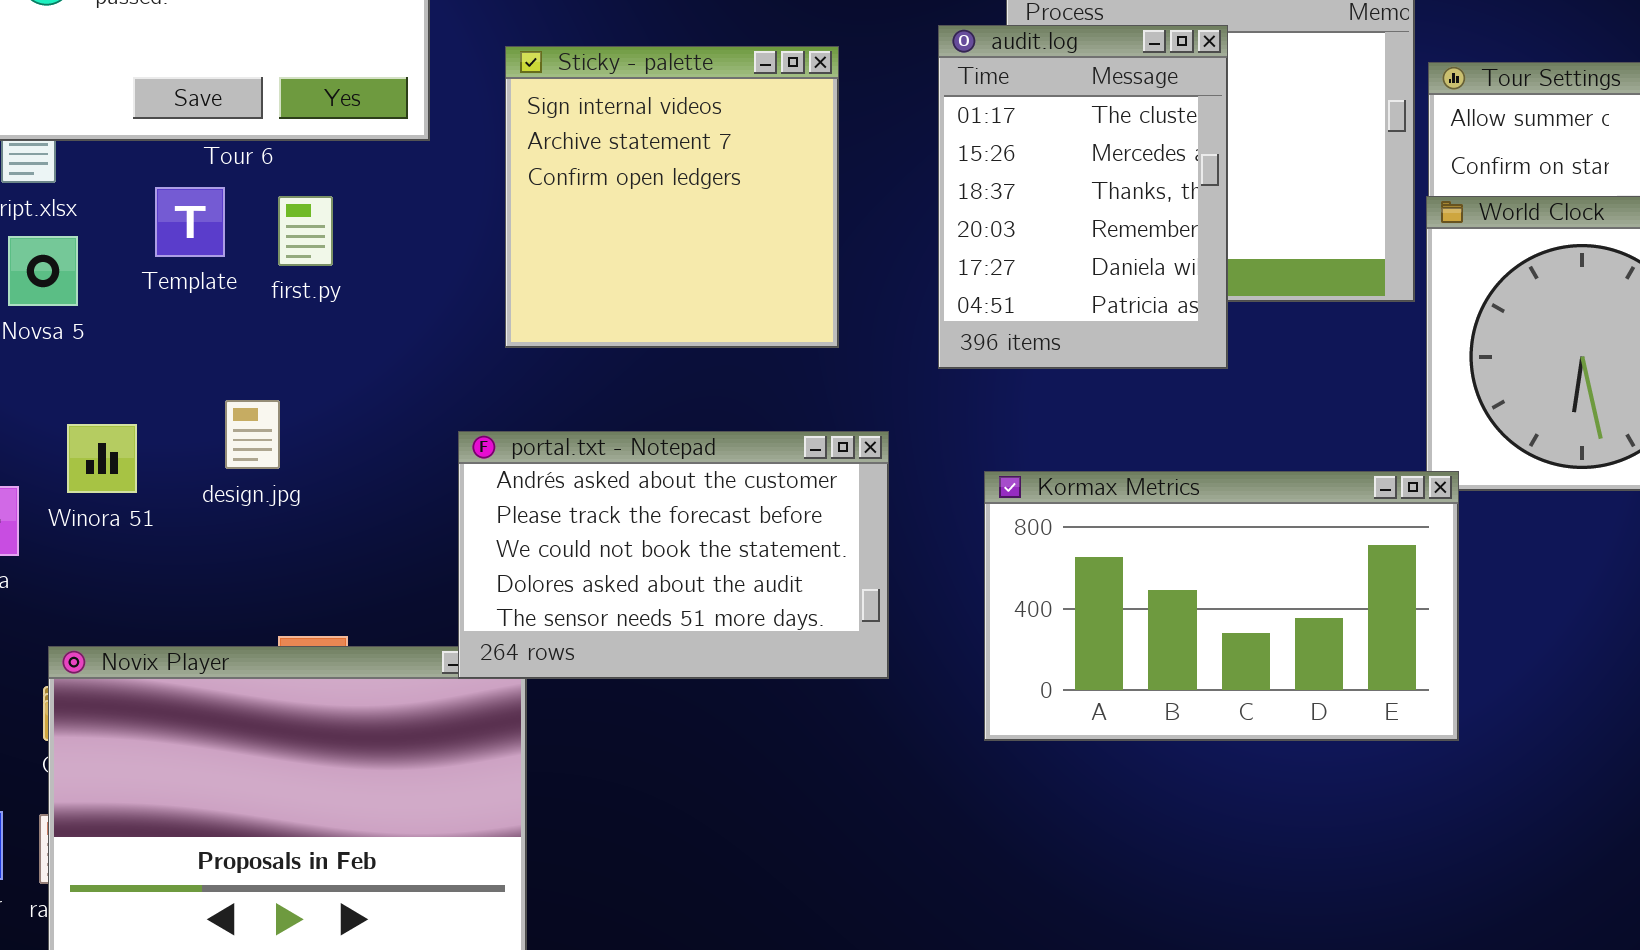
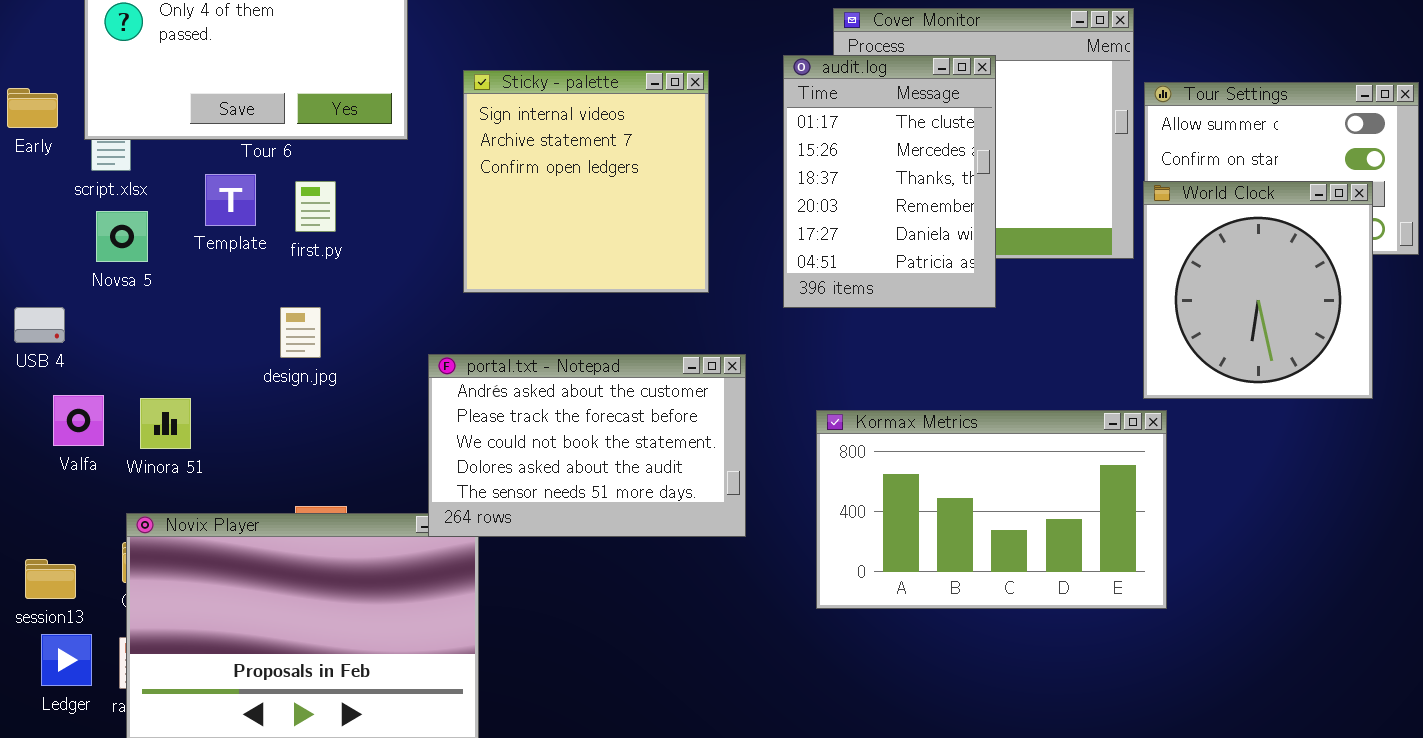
design.jpg: [225,400,280,469] -> [280,307,321,358], moved
Winora 51: [67,424,137,493] -> [140,398,191,449], moved
Kormax Metrics: [984,471,1459,741] -> [816,410,1167,609], moved

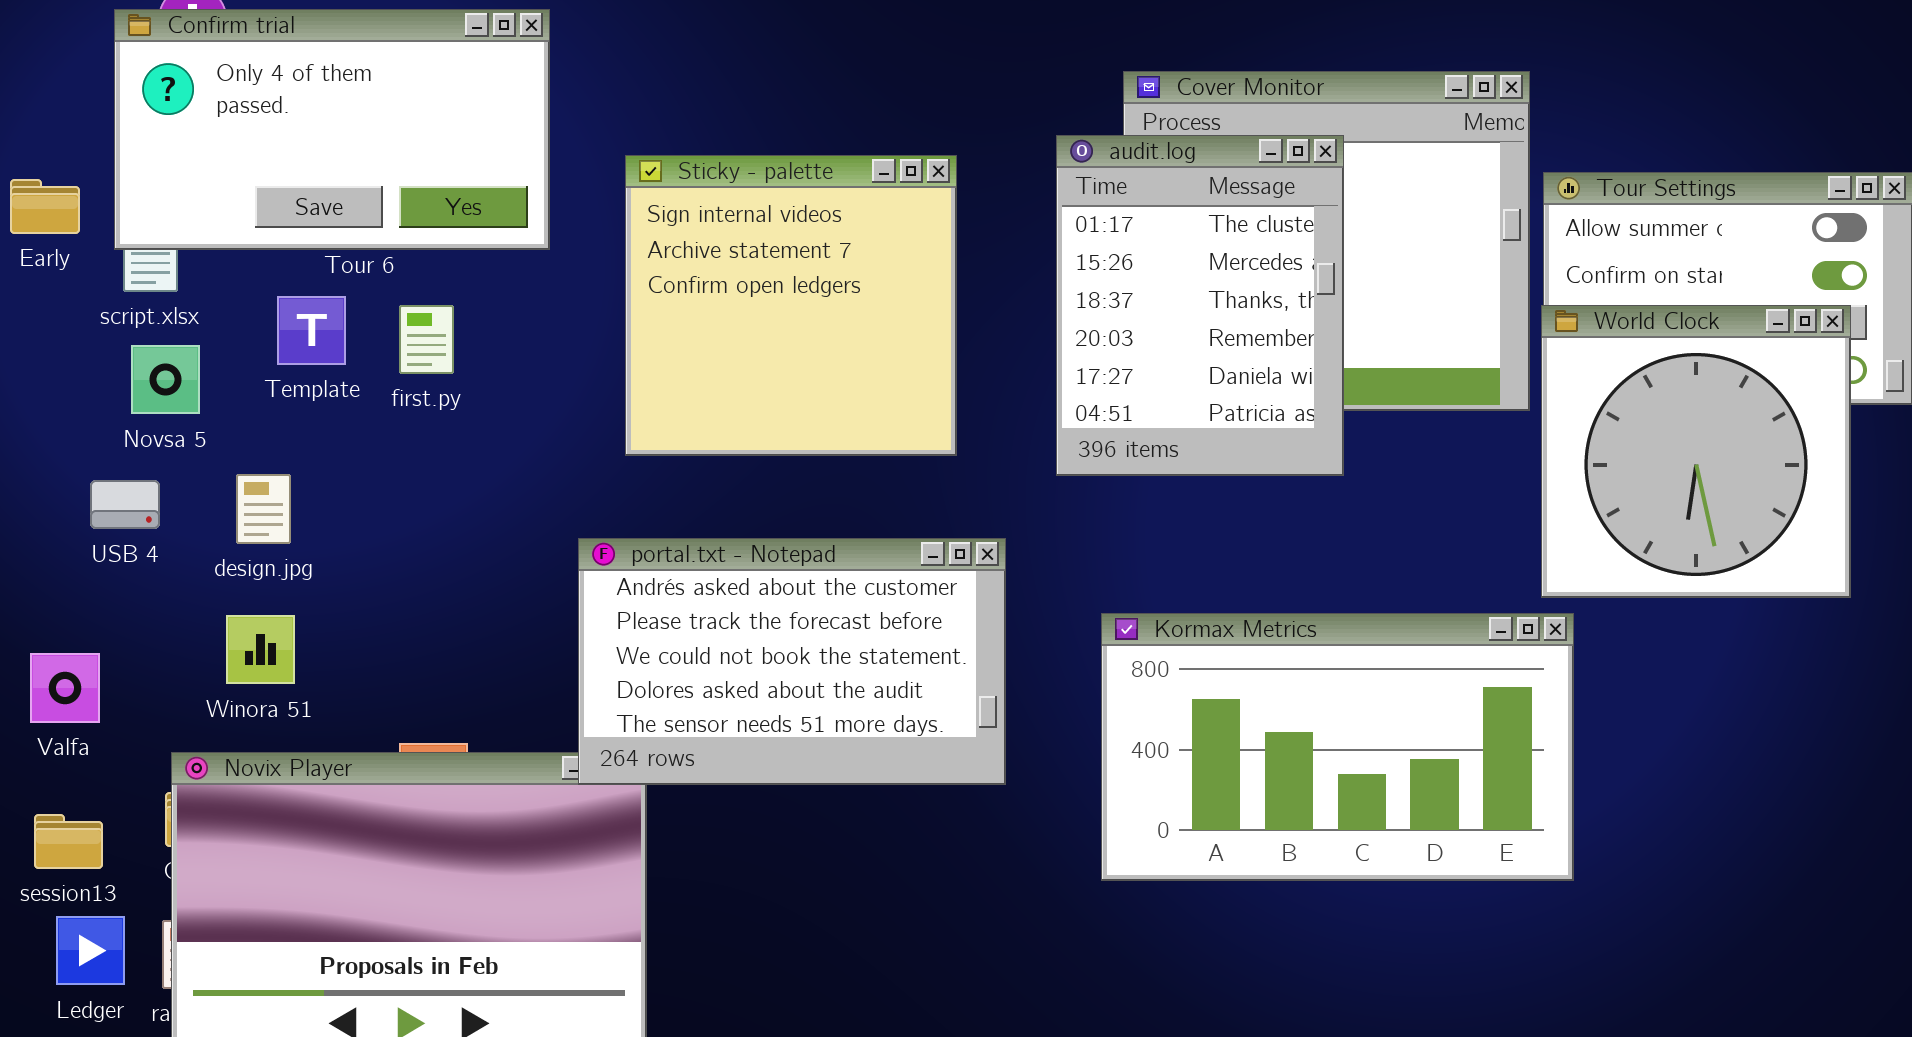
USB 4: [14,307,65,343] -> [90,480,160,529], moved
design.jpg: [280,307,321,358] -> [236,474,291,544], moved
Valfa: [53,395,104,446] -> [30,653,100,723], moved
Winora 51: [140,398,191,449] -> [226,615,295,684], moved

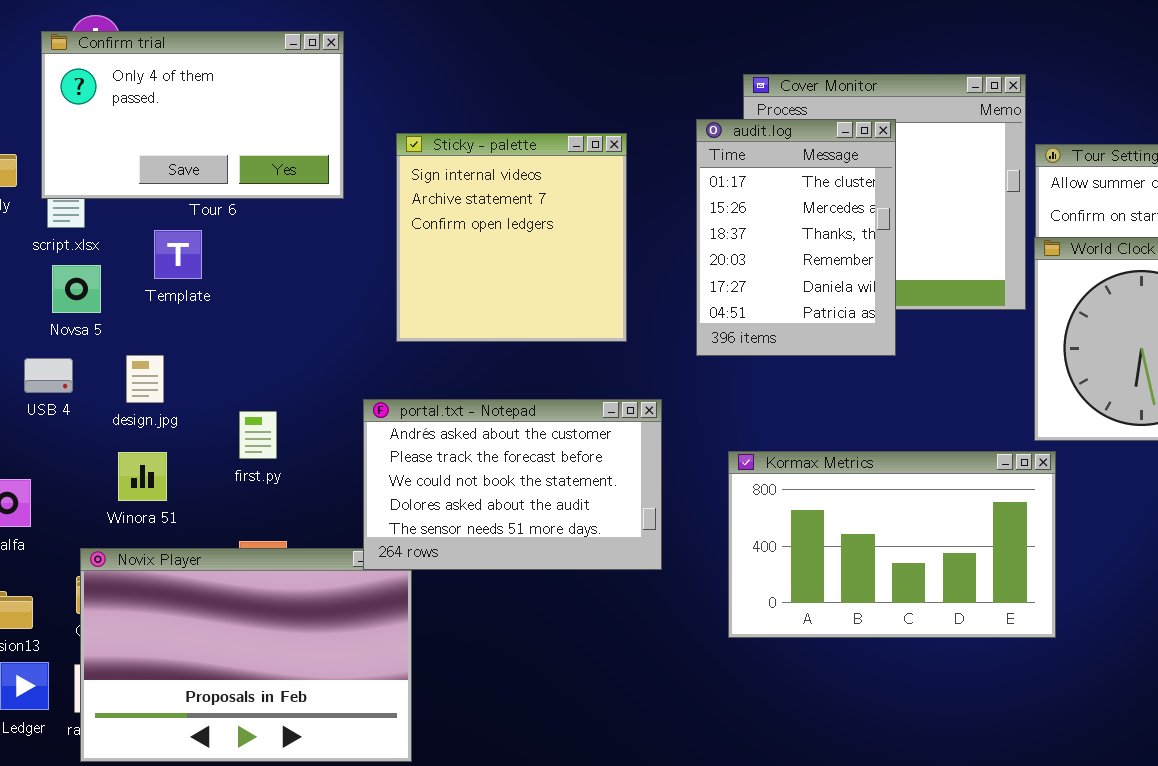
first.py: [399,305,454,374] -> [239,411,277,459], moved

